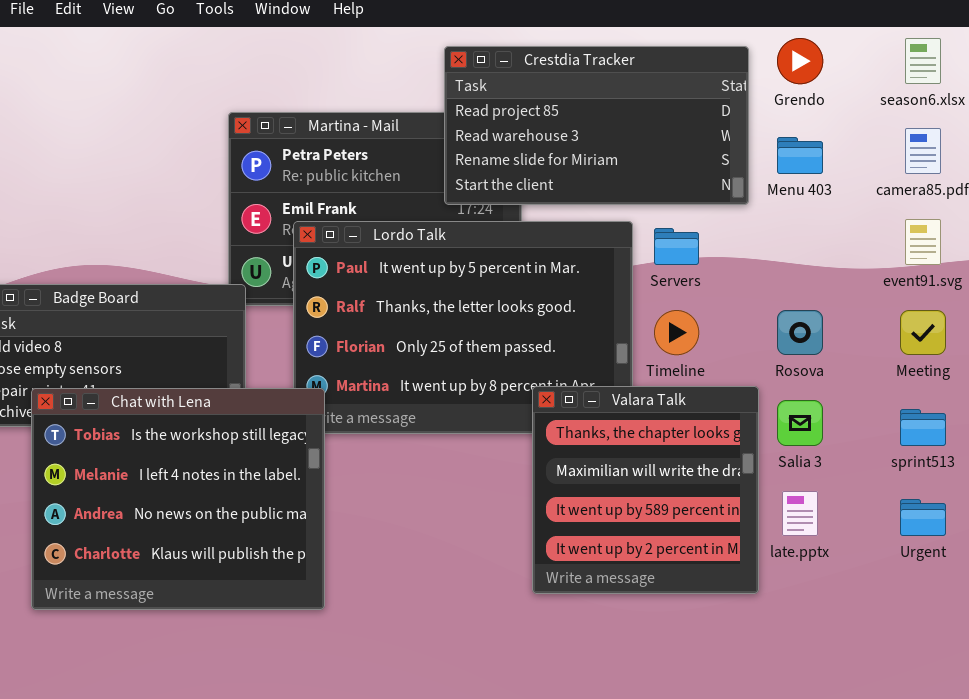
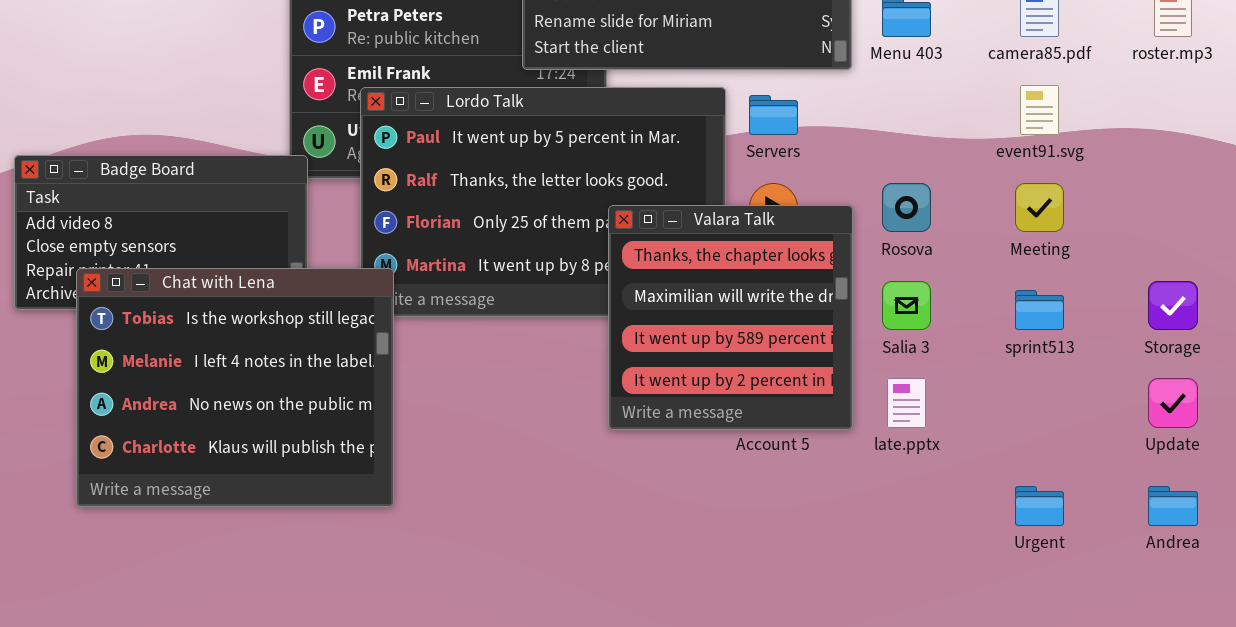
Valara Talk: [532,386,759,594] -> [608,205,853,430], moved
Urgent: [900,499,946,536] -> [1015,486,1064,526], moved

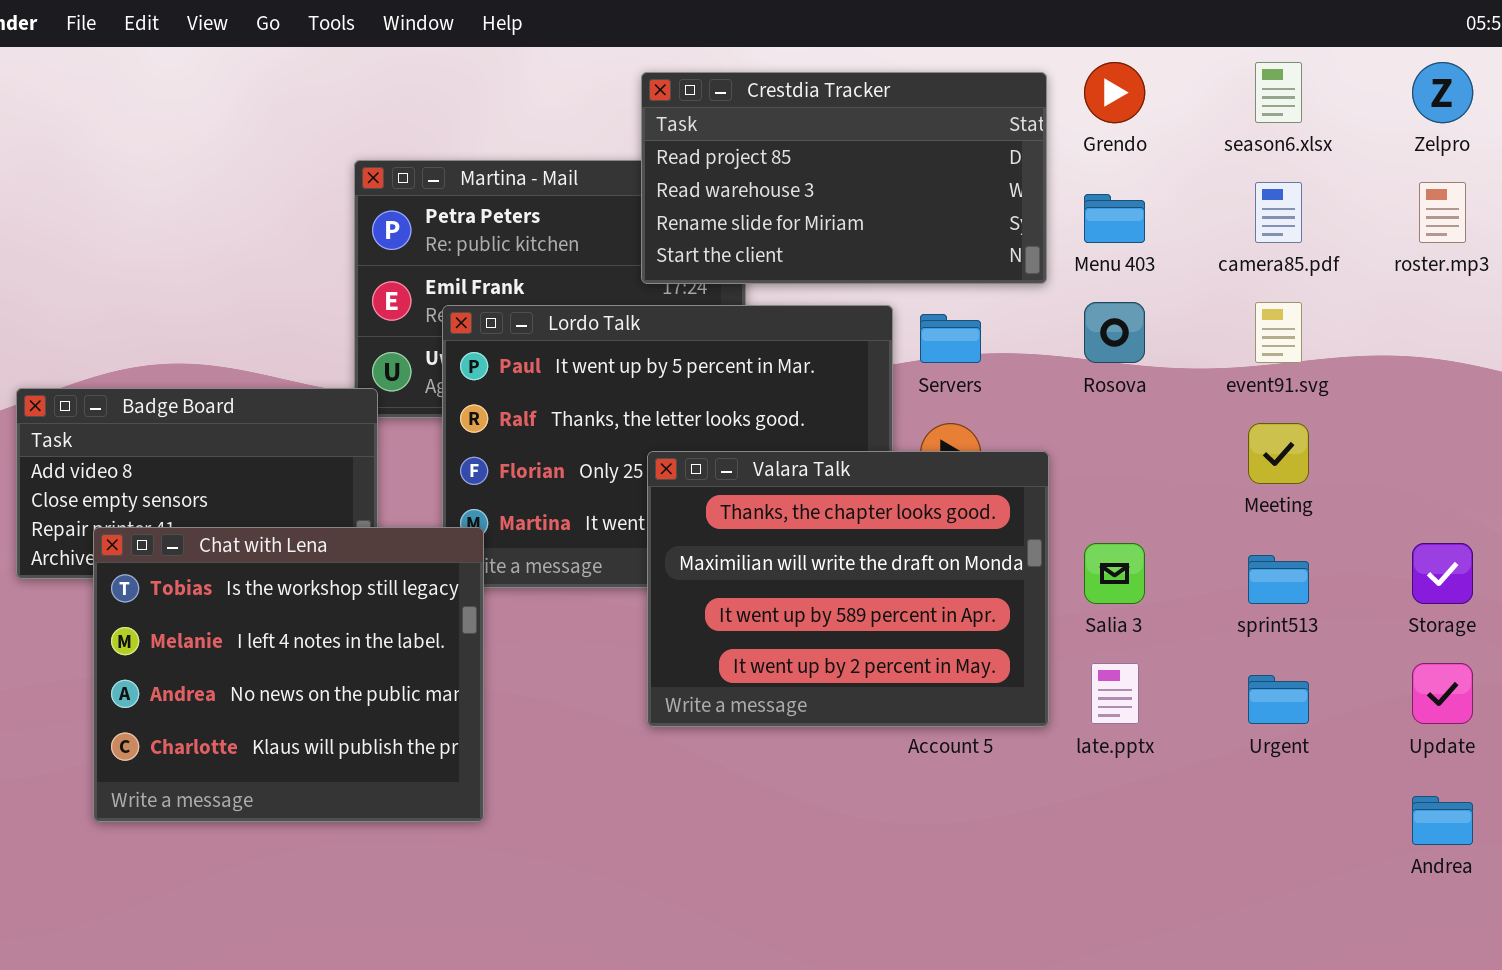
Rosova: [882,183,931,232] -> [1084,302,1145,363], moved
Valara Talk: [608,205,853,430] -> [647,451,1049,727], resized
Urgent: [1015,486,1064,526] -> [1248,675,1309,724], moved

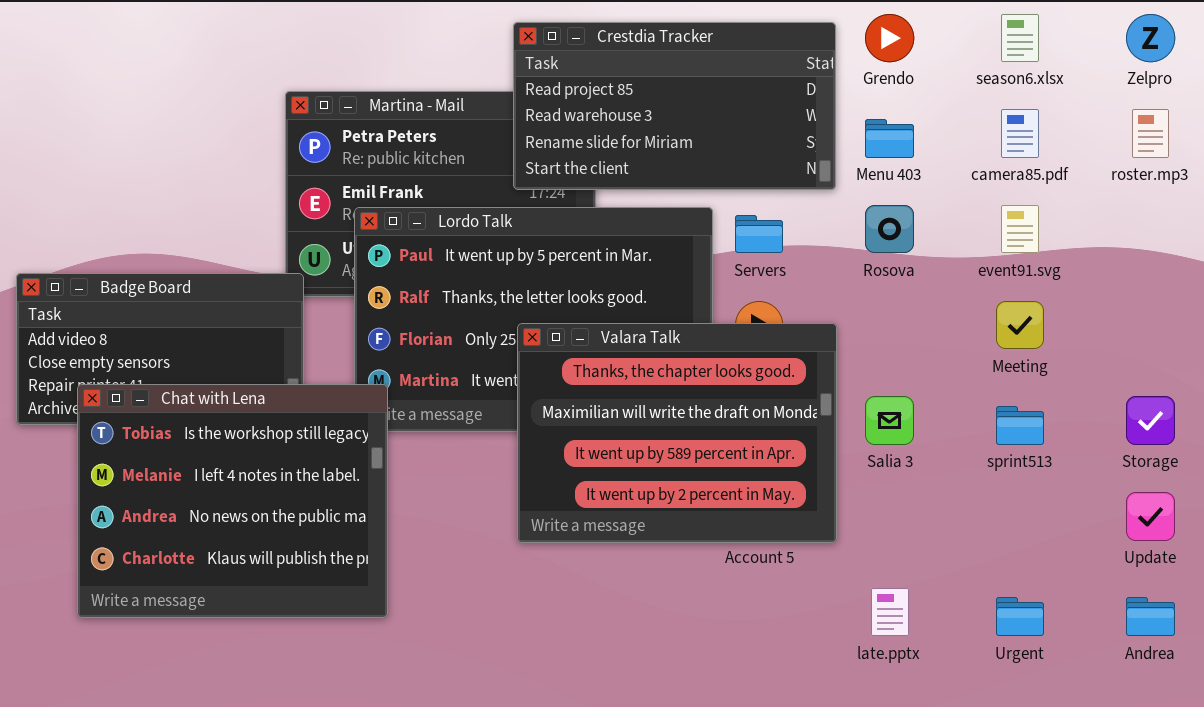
late.pptx: [1091,663,1139,724] -> [871,588,909,636], moved
Urgent: [1248,675,1309,724] -> [996,597,1044,636], moved

